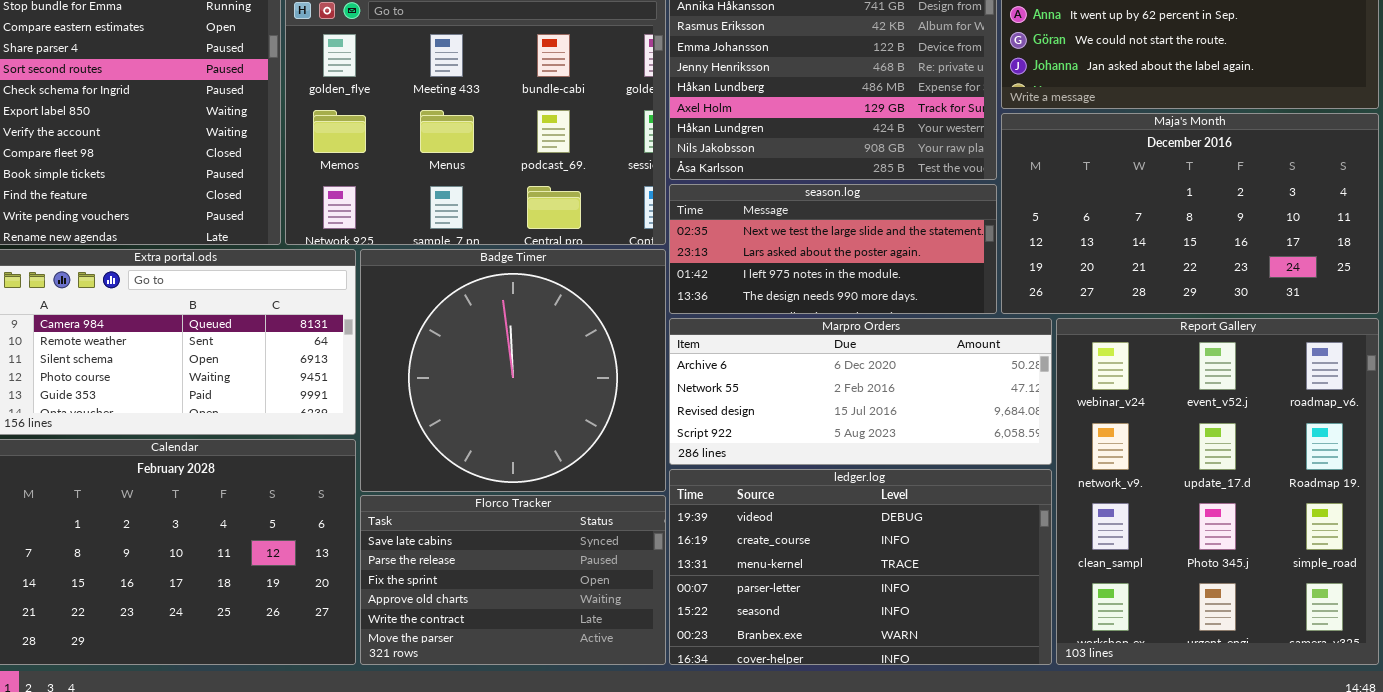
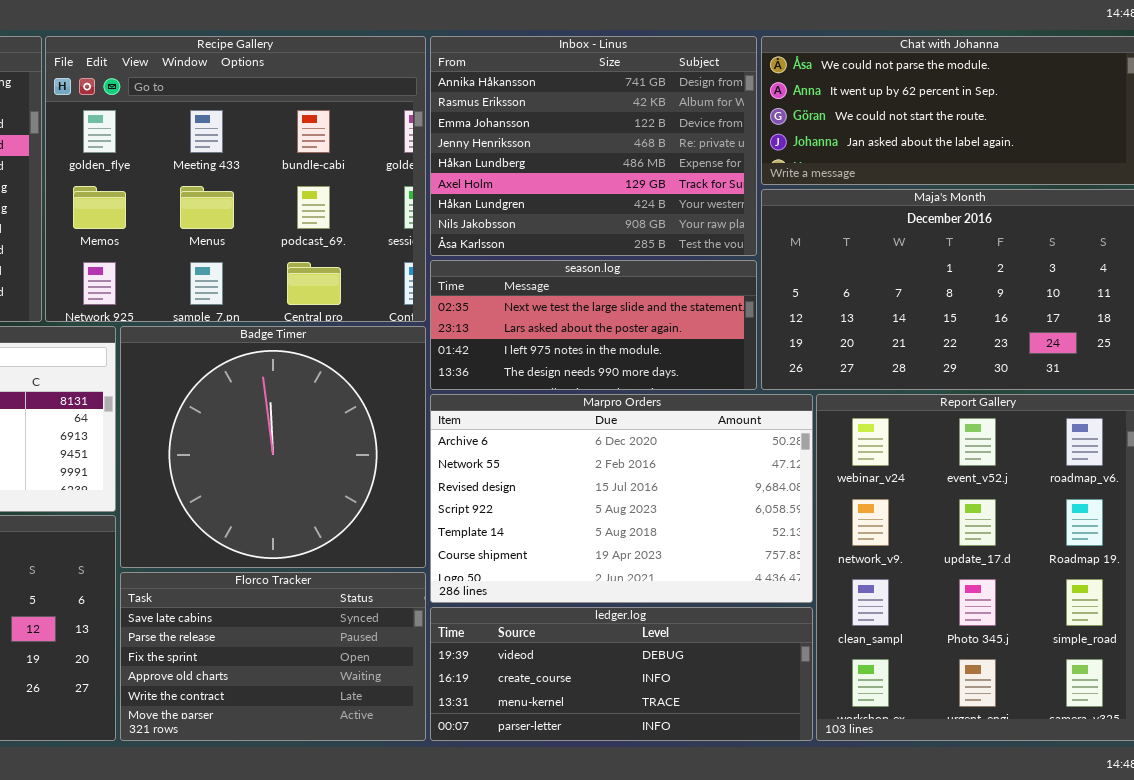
Marpro Orders: [669,318,1052,465] -> [430,394,813,603], resized
ledger.log: [669,469,1052,665] -> [430,607,813,741], resized

